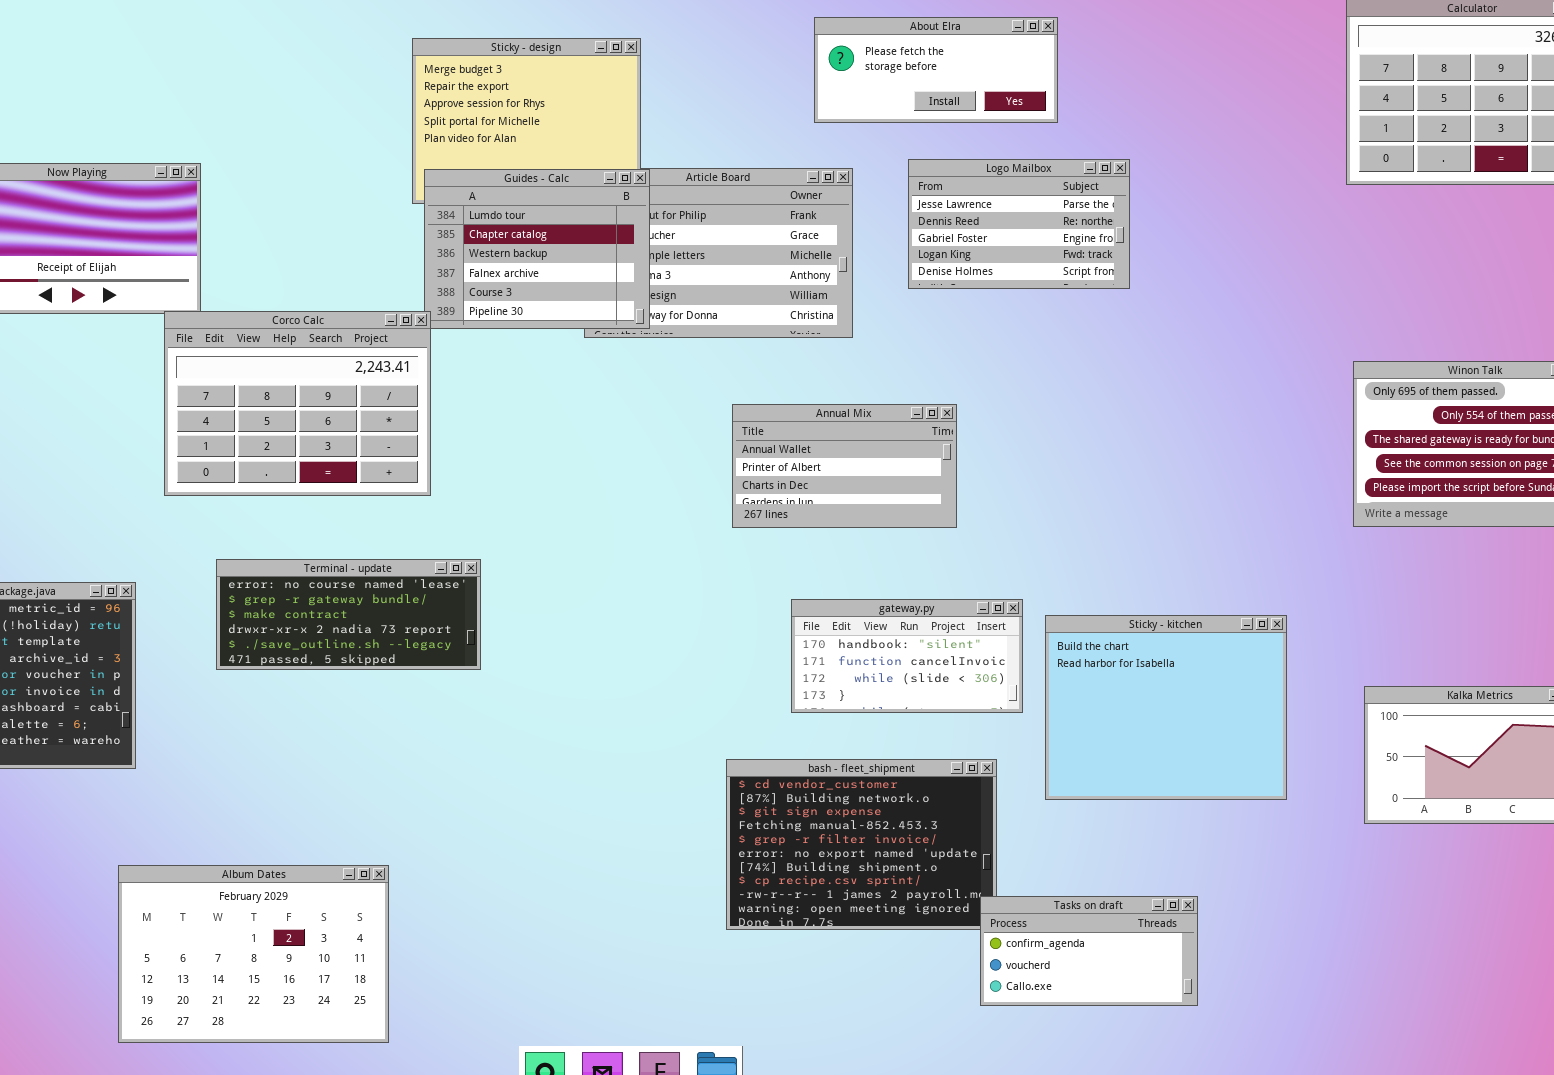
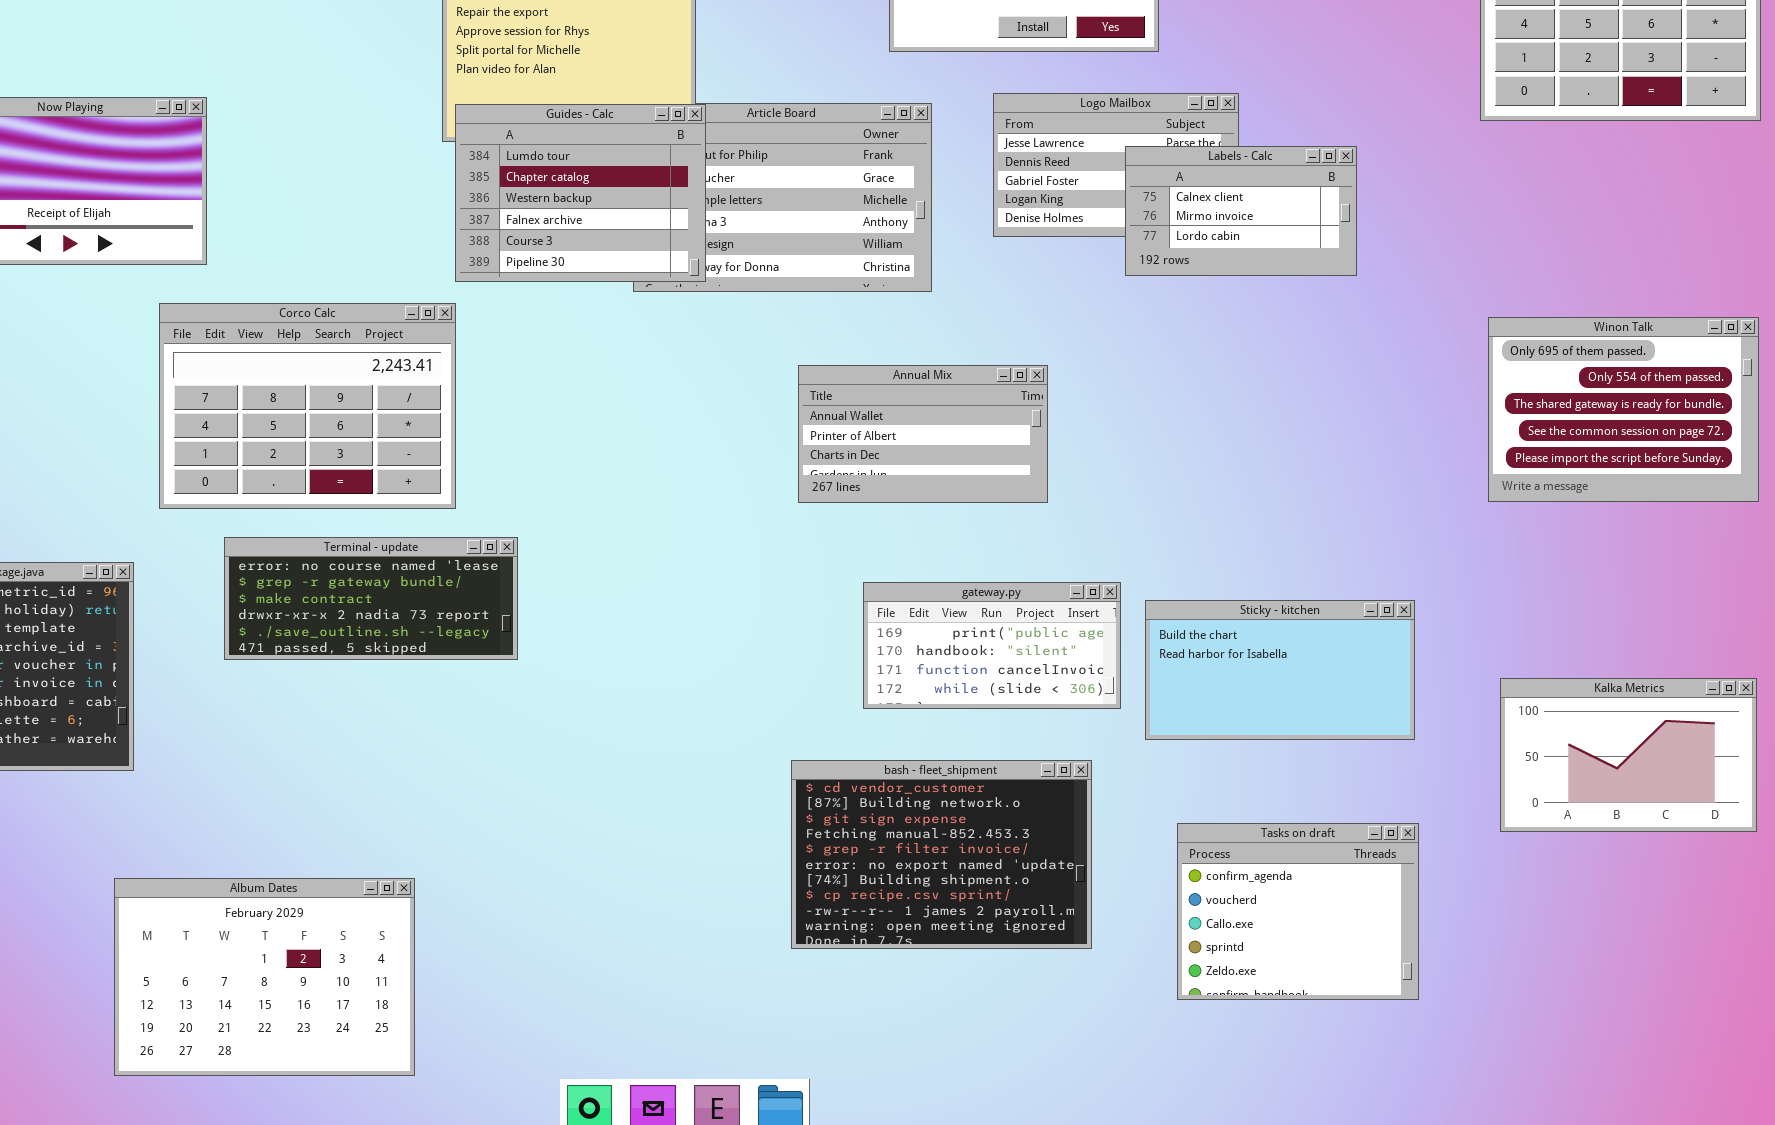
Labels - Calc: none -> [1125,146,1357,276], opened
Corco Calc: [164,311,431,496] -> [159,303,456,509], moved
gateway.py: [791,599,1023,713] -> [863,582,1121,709], scrolled up 1 row
Sticky - kitchen: [1045,615,1287,800] -> [1145,600,1415,740], resized
Tasks on draft: [980,896,1198,1006] -> [1177,823,1419,1000], moved, resized

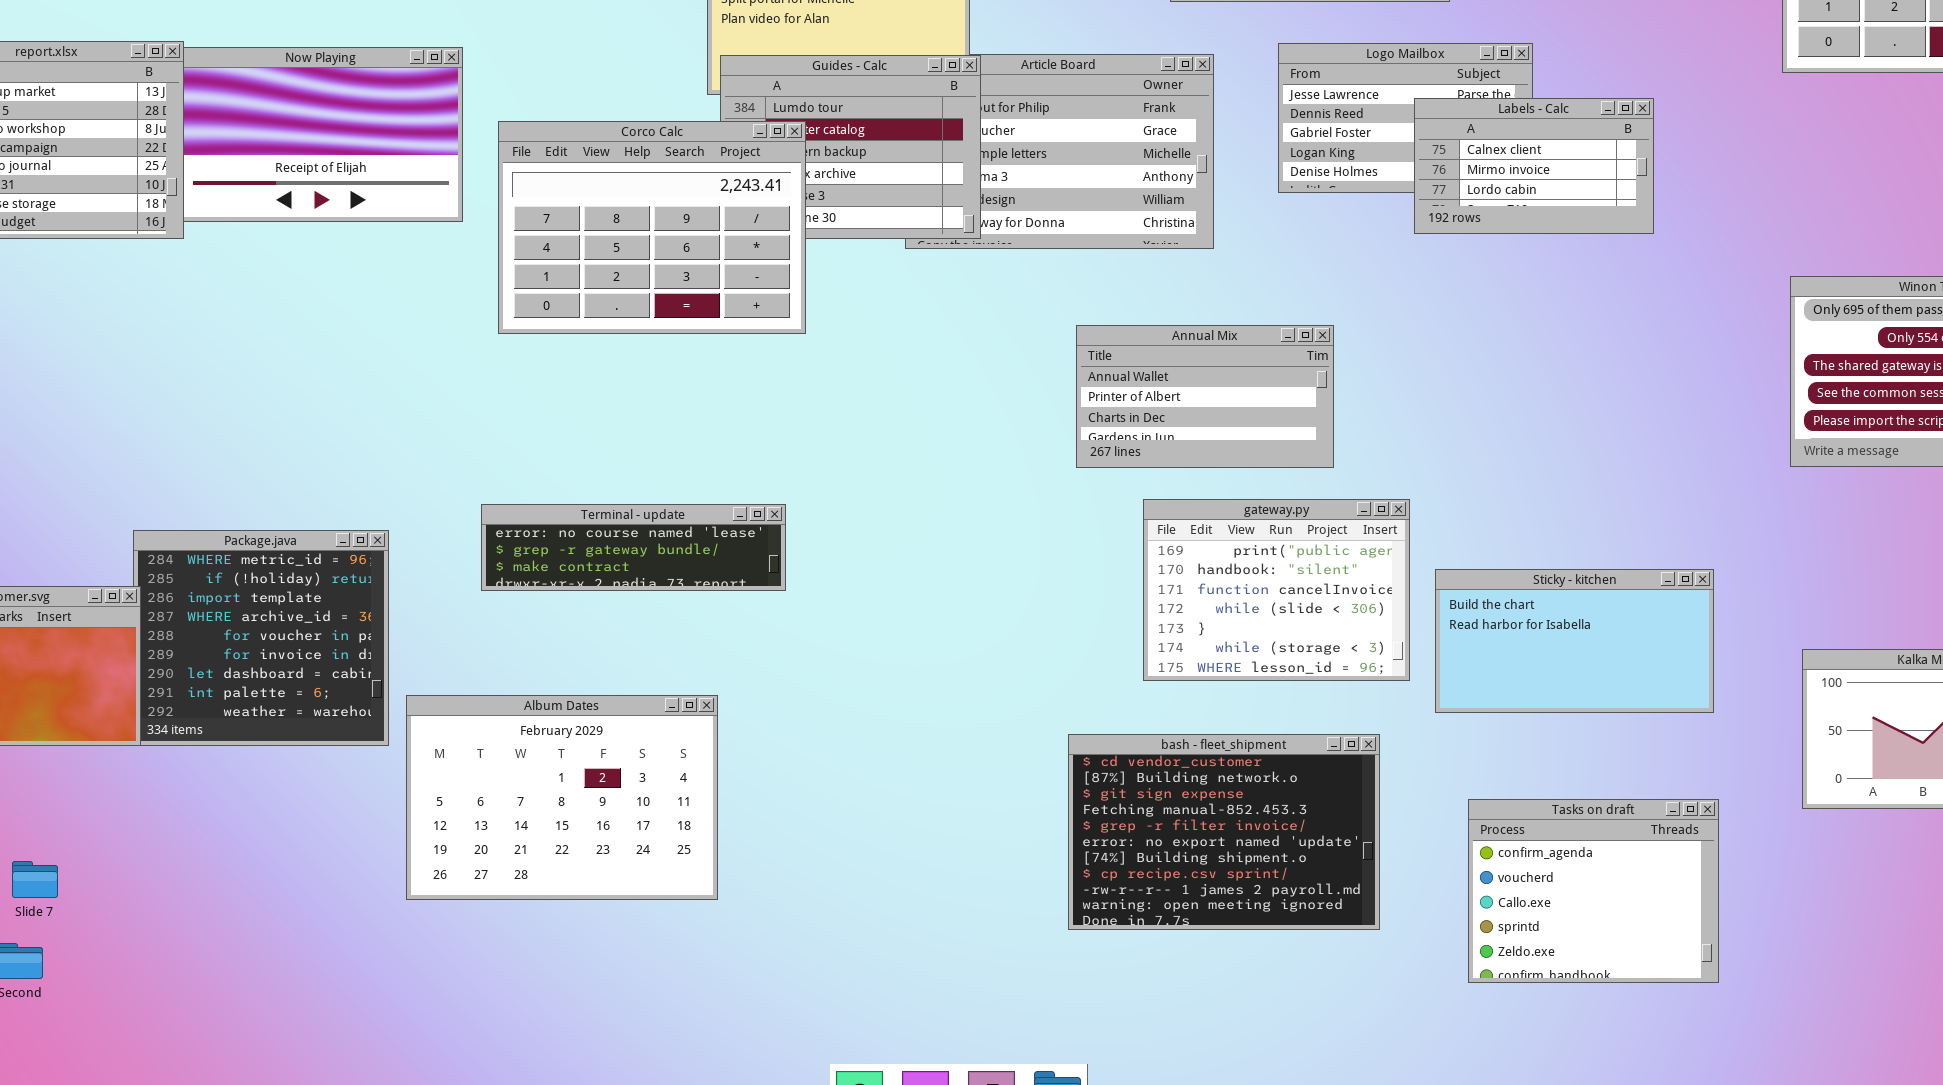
Corco Calc: [159,303,456,509] -> [498,121,806,334], moved
Terminal - update: [224,537,518,660] -> [481,504,786,591], resized
gateway.py: [863,582,1121,709] -> [1143,499,1410,681], resized
Album Dates: [114,878,415,1076] -> [406,695,718,900], moved

